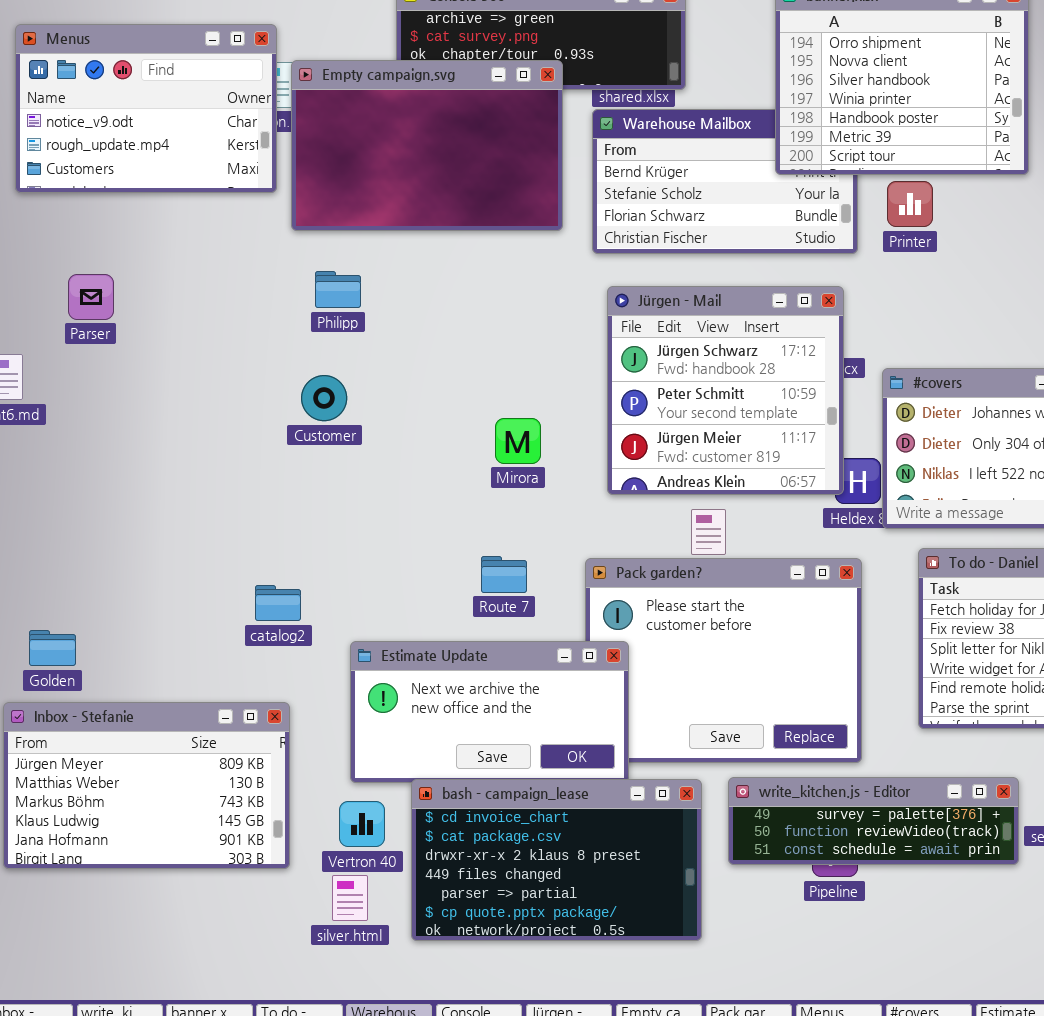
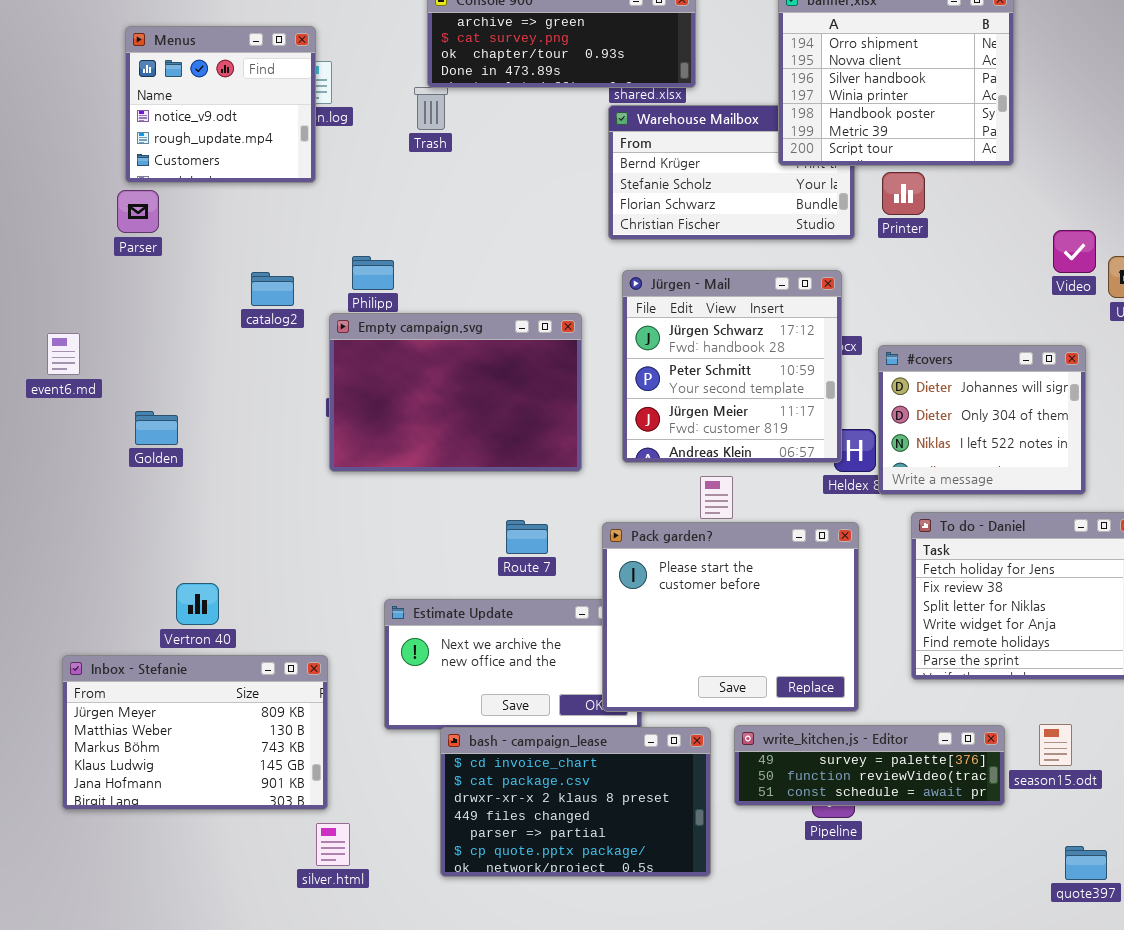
Menus: [15,24,277,193] -> [125,26,316,183], resized
Empty campaign.svg: [291,60,563,231] -> [329,313,582,472], moved
Parser: [68,274,114,320] -> [117,190,159,233], moved
Pack garden?: [585,558,862,763] -> [602,522,859,712], raised
catalog2: [255,585,301,621] -> [251,272,294,306], moved
Golden: [29,630,76,666] -> [135,411,178,445], moved
Vertron 40: [339,801,385,847] -> [176,583,219,625], moved
silver.html: [332,875,368,921] -> [316,823,350,866], moved

